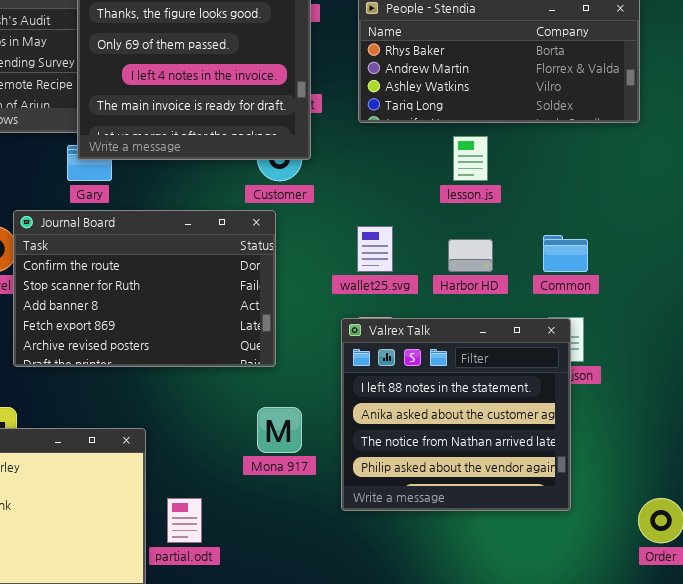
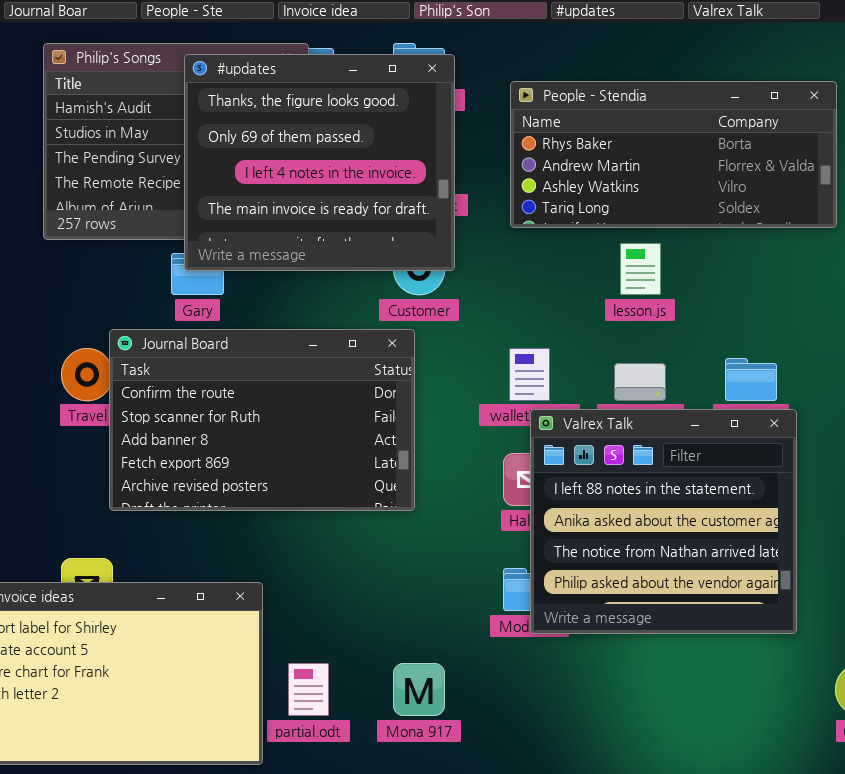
Valrex Talk: [341,318,571,511] -> [530,409,797,634], moved
Mona 917: [257,407,302,453] -> [393,663,445,716], moved

